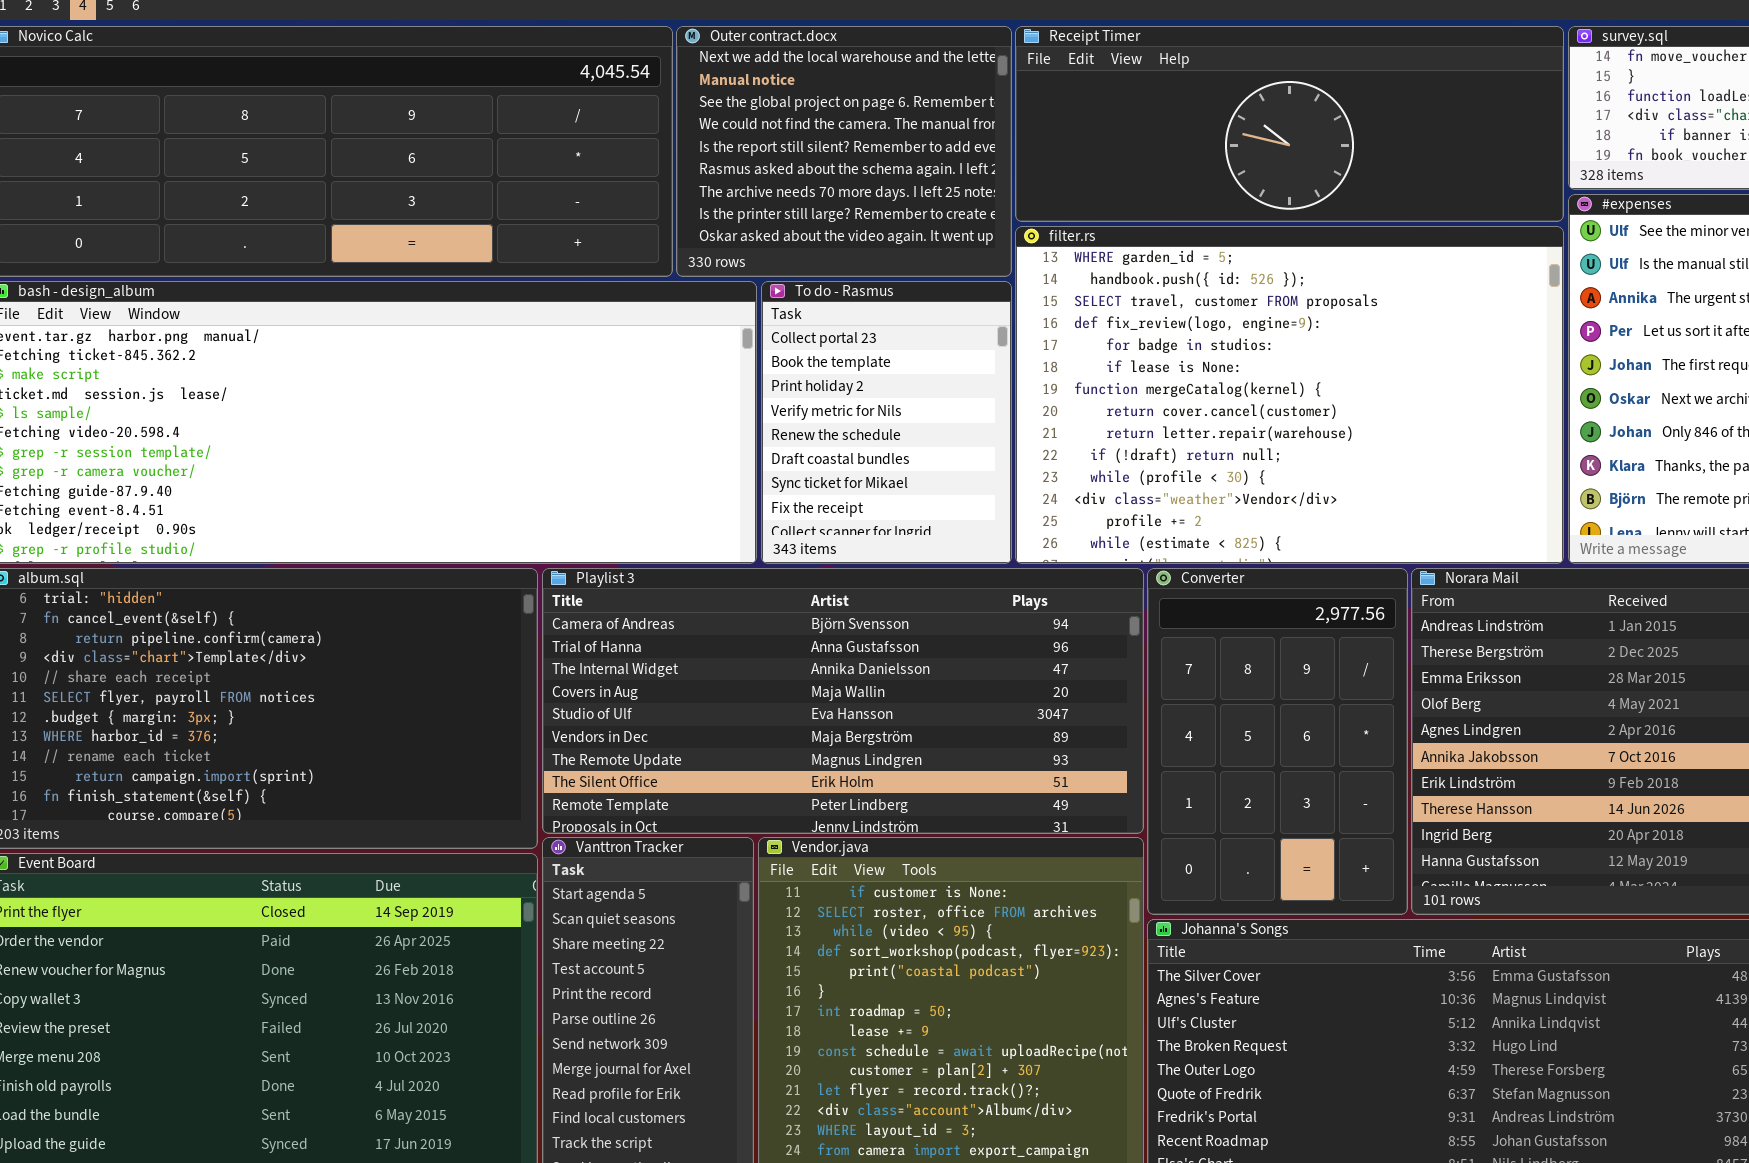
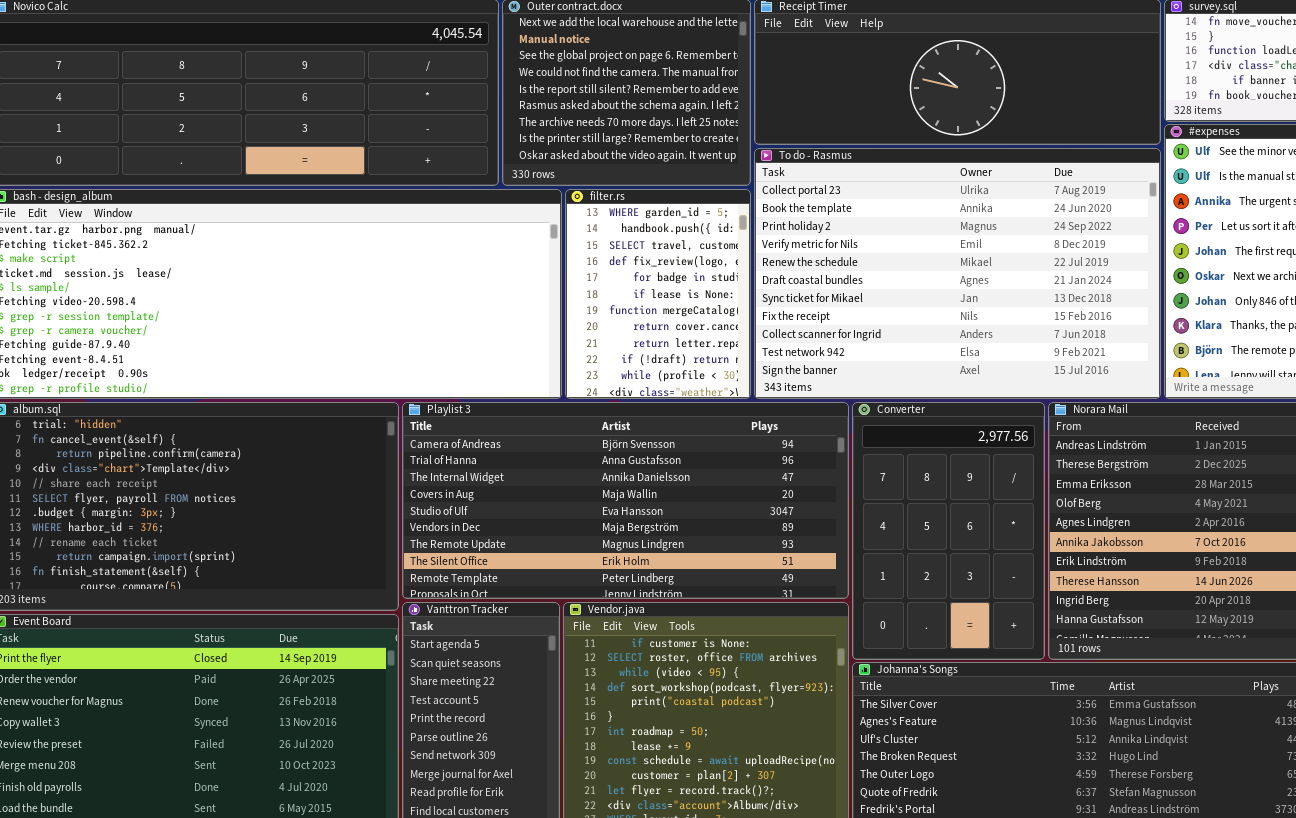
filter.rs: [1015,226,1564,564] -> [565,189,751,399], moved, resized
To do - Rasmus: [761,281,1012,564] -> [754,148,1161,399], moved, resized

